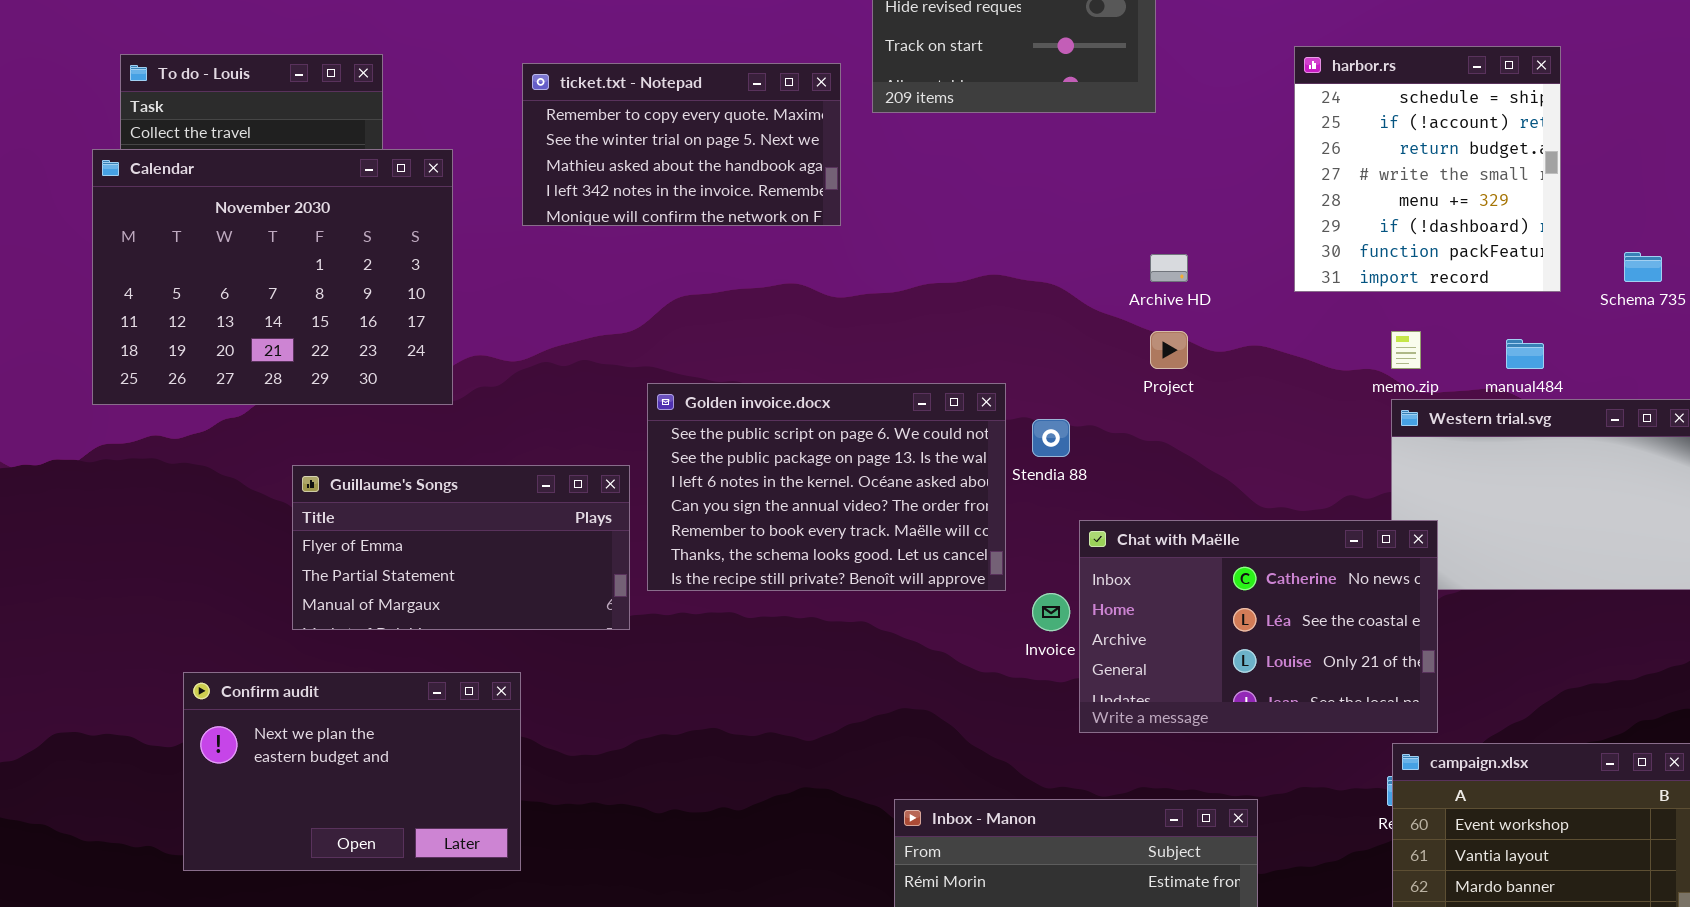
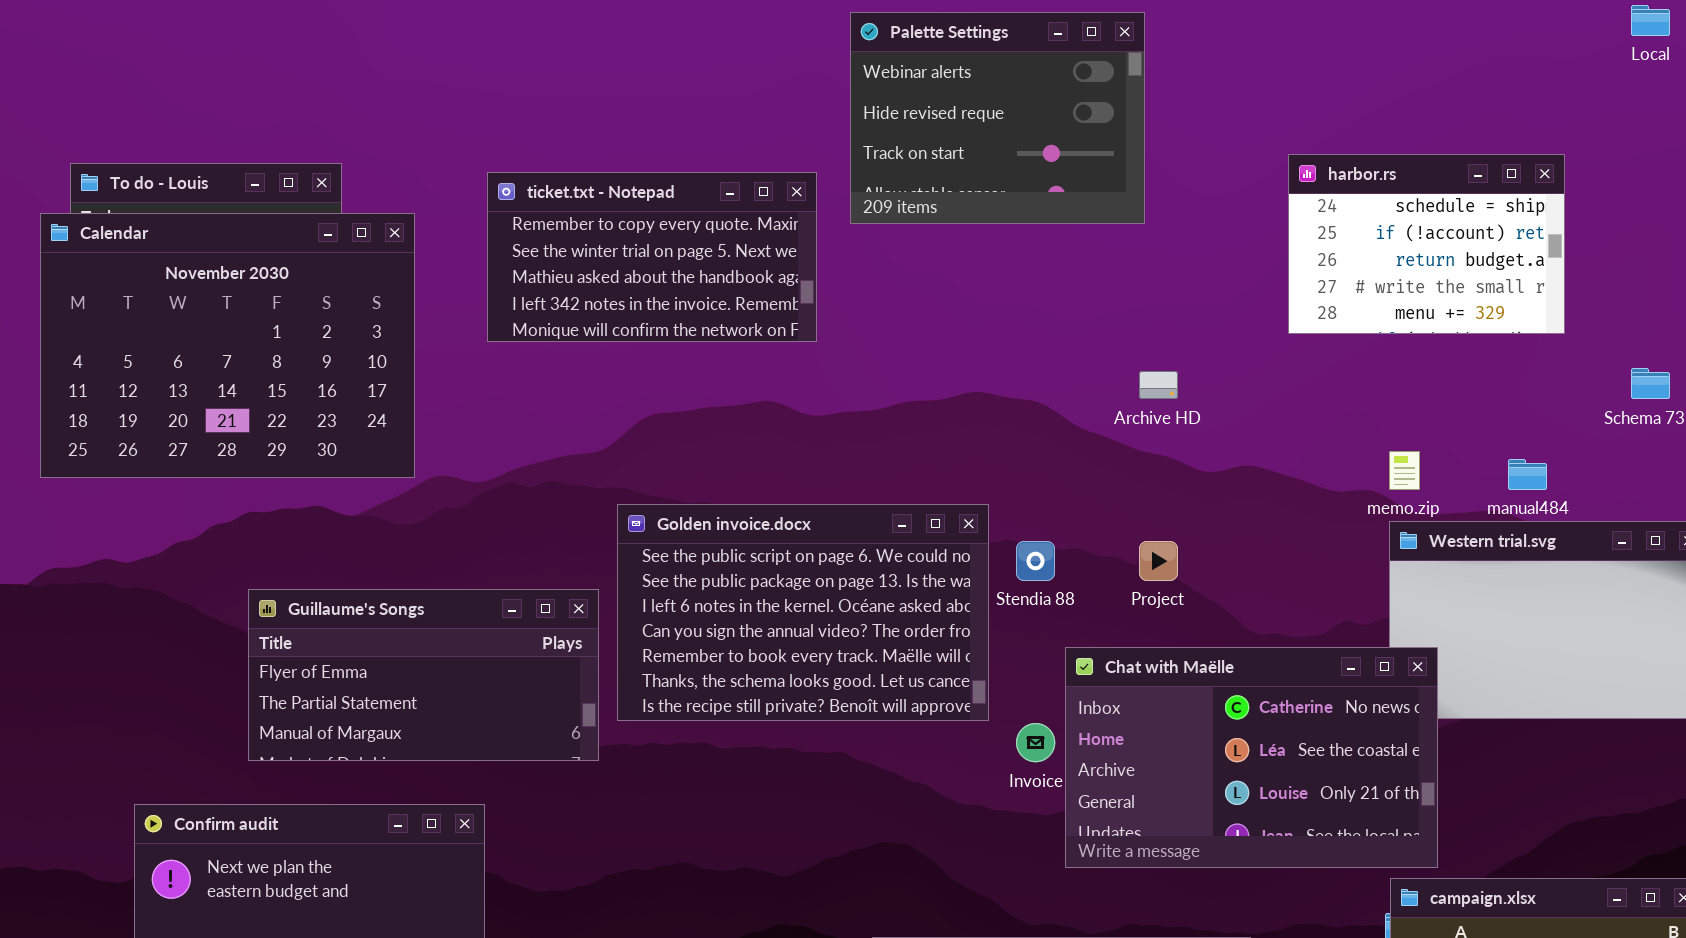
harbor.rs: [1294,46,1561,292] -> [1288,154,1565,334], resized
Calendar: [92,149,453,405] -> [40,213,415,478], moved
Project: [1150,331,1188,369] -> [1139,541,1178,581], moved

